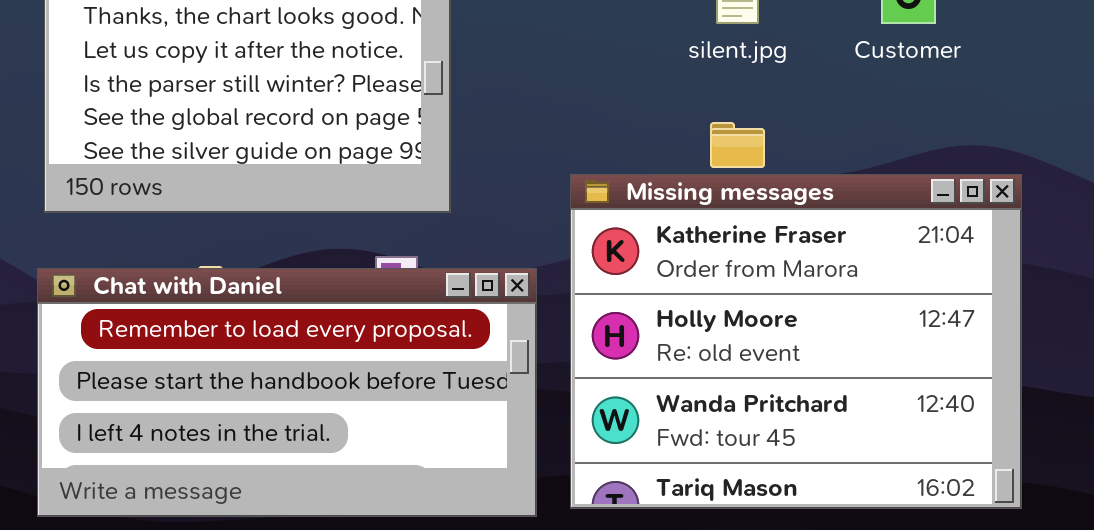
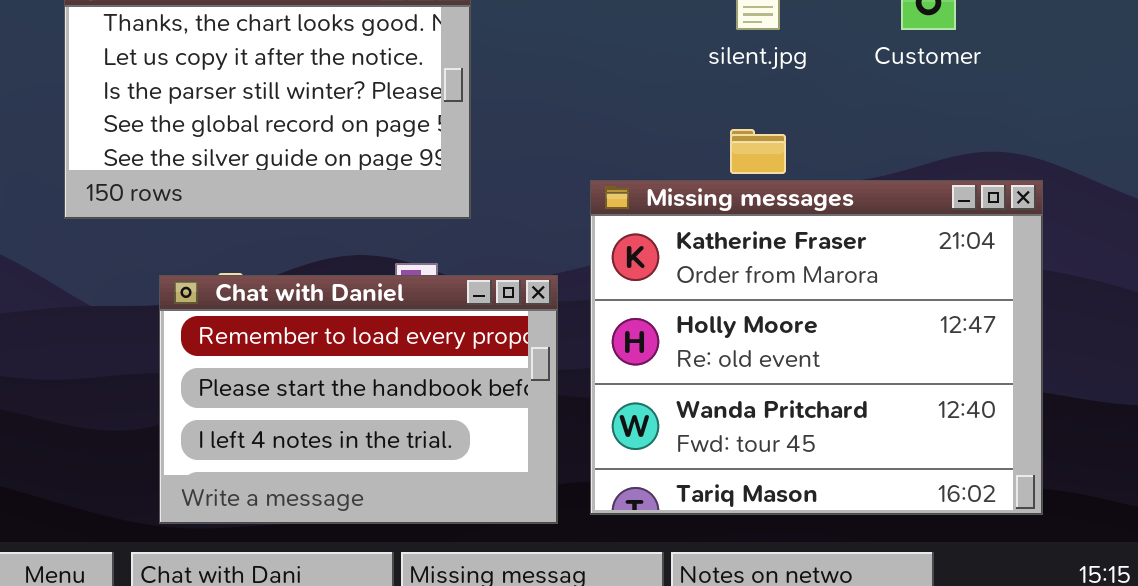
Chat with Daniel: [37,268,537,517] -> [159,275,558,524], resized

